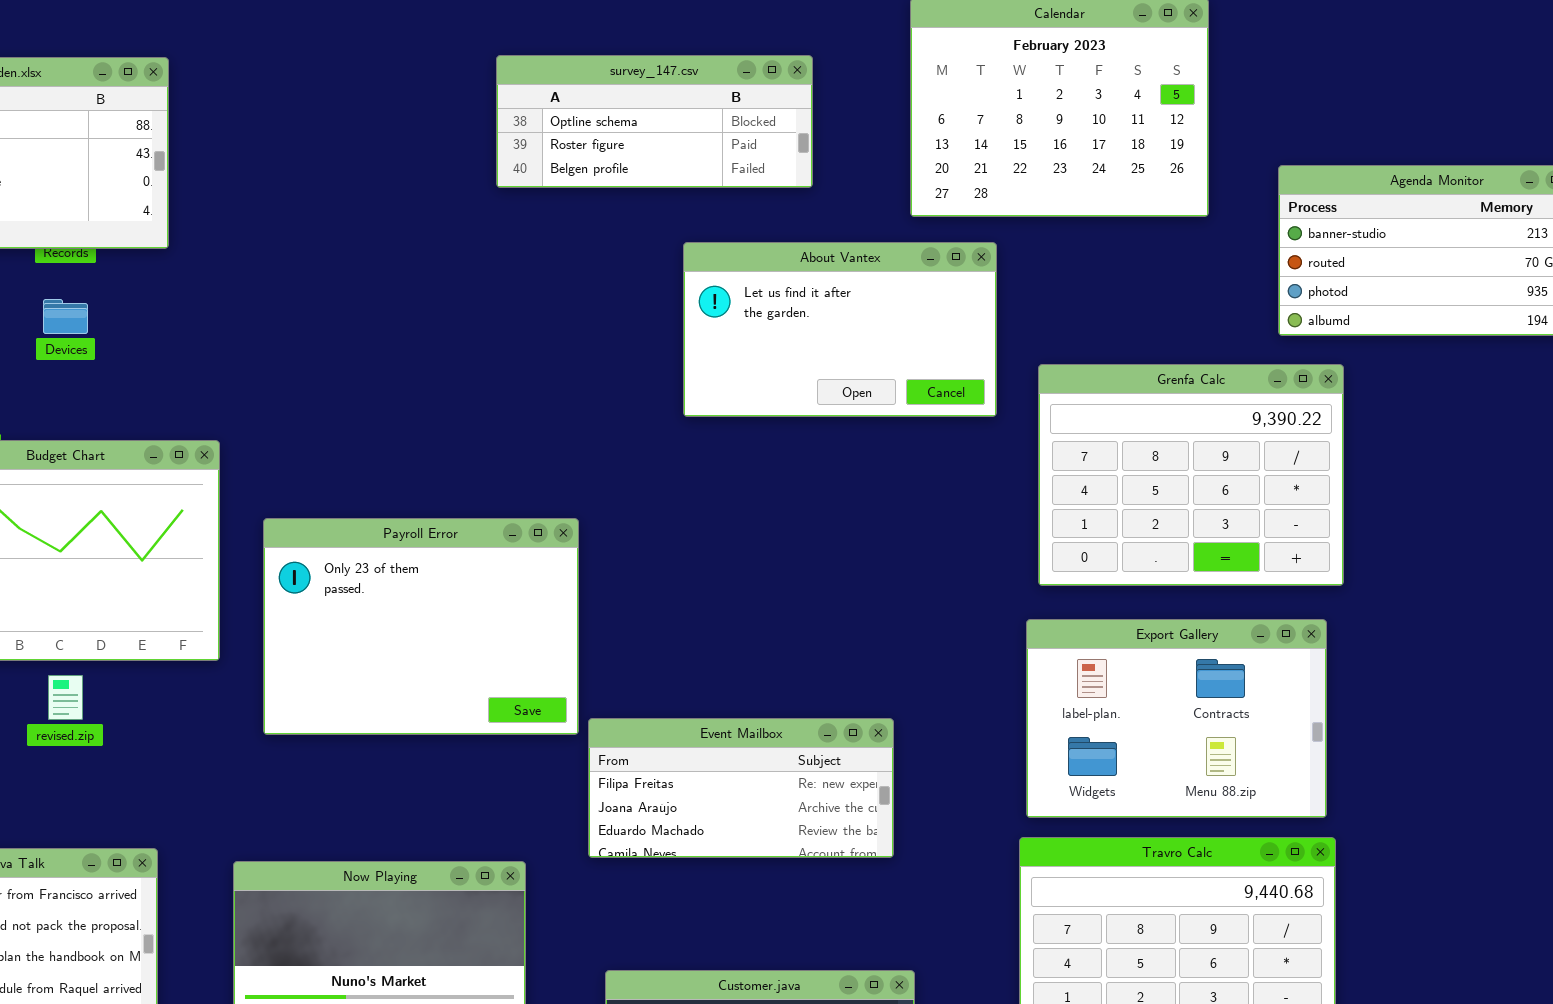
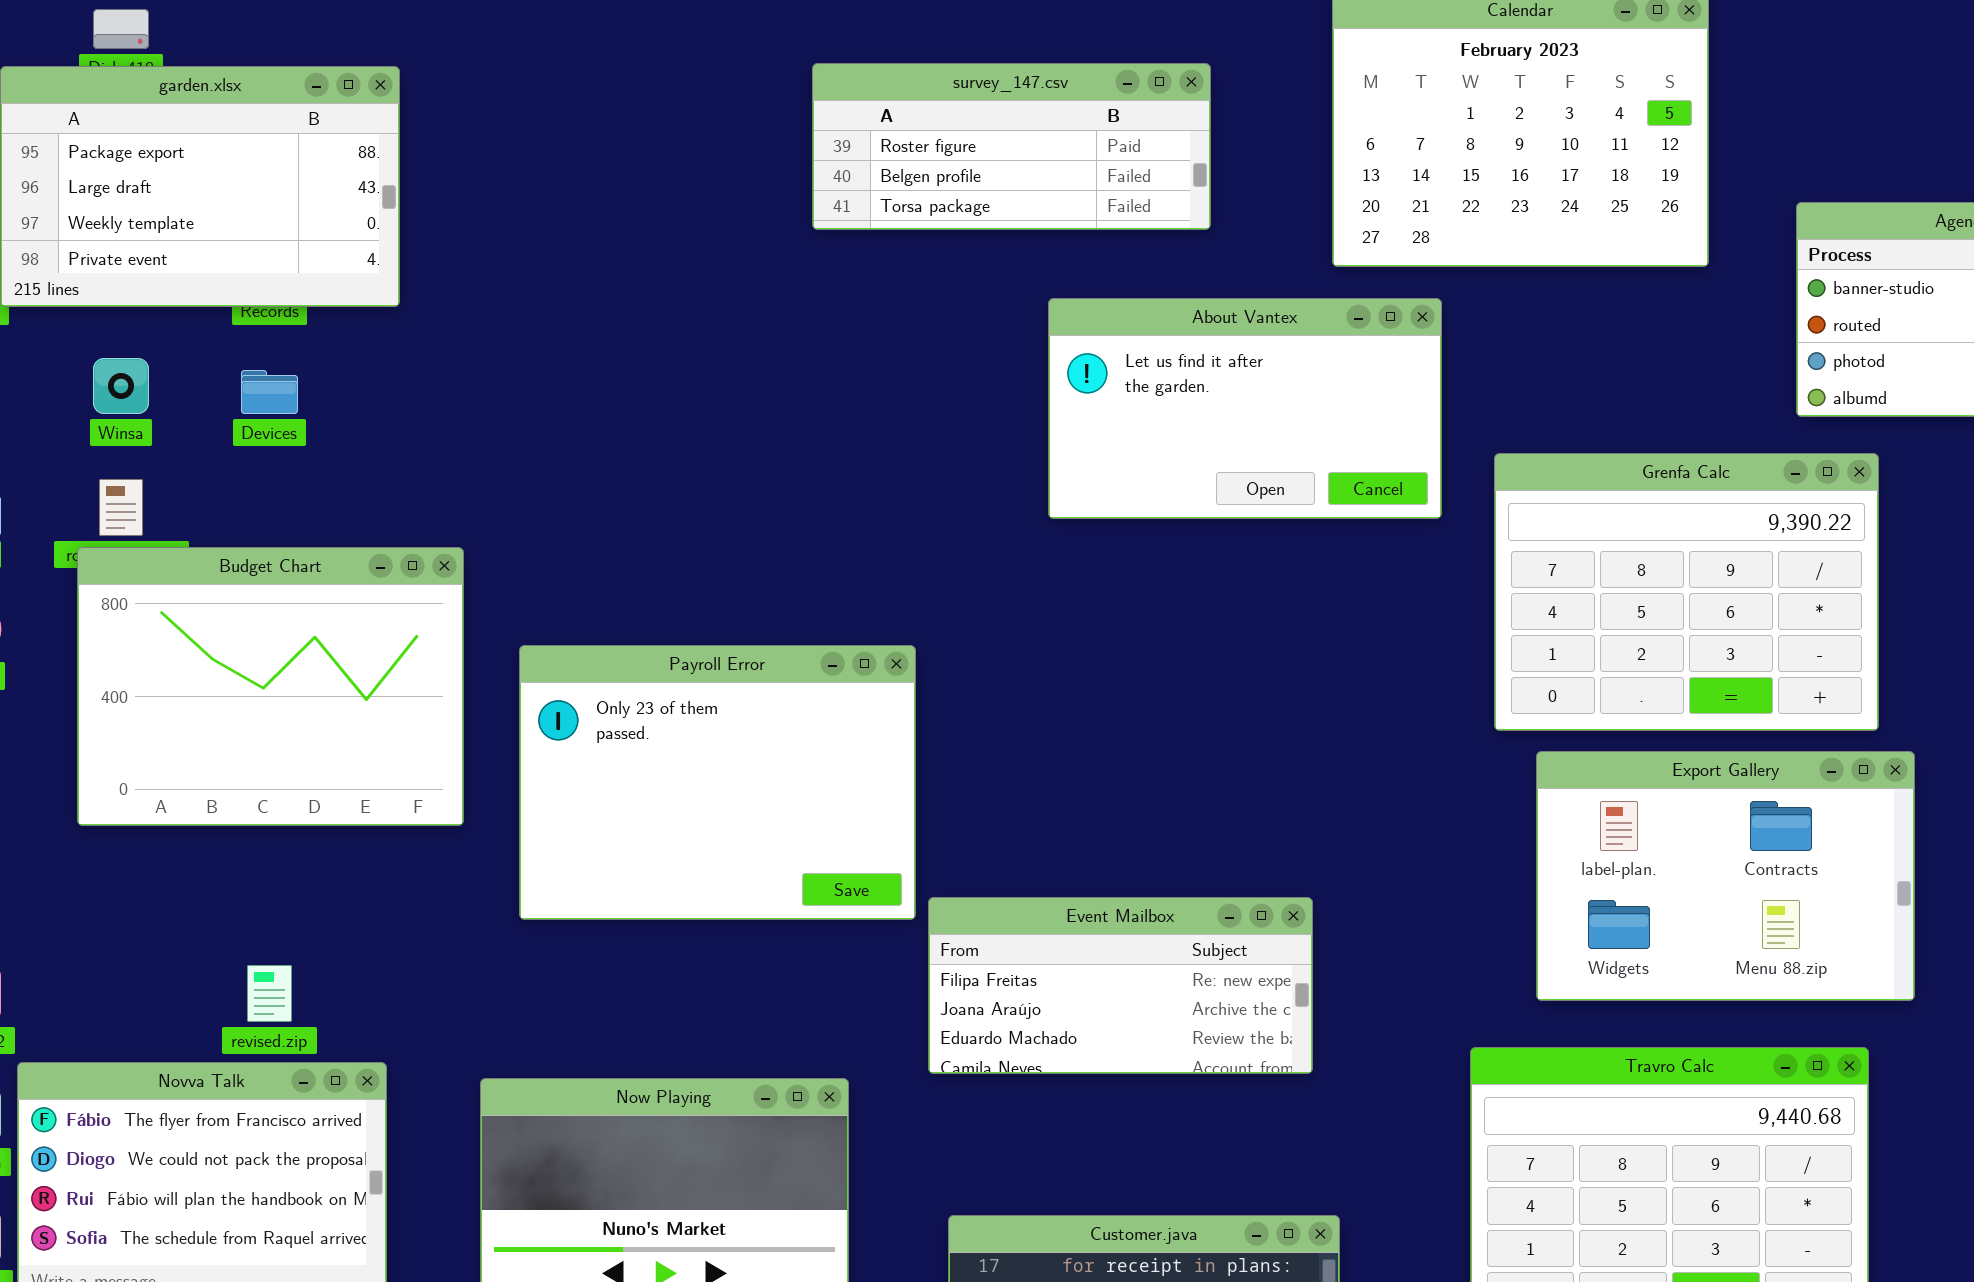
survey_147.csv: [496,55,813,188] -> [812,63,1211,230], scrolled down 1 row
Export Gallery: [1026,619,1327,818] -> [1536,751,1915,1001], moved
revised.zip: [48,675,83,720] -> [247,965,292,1022], moved

